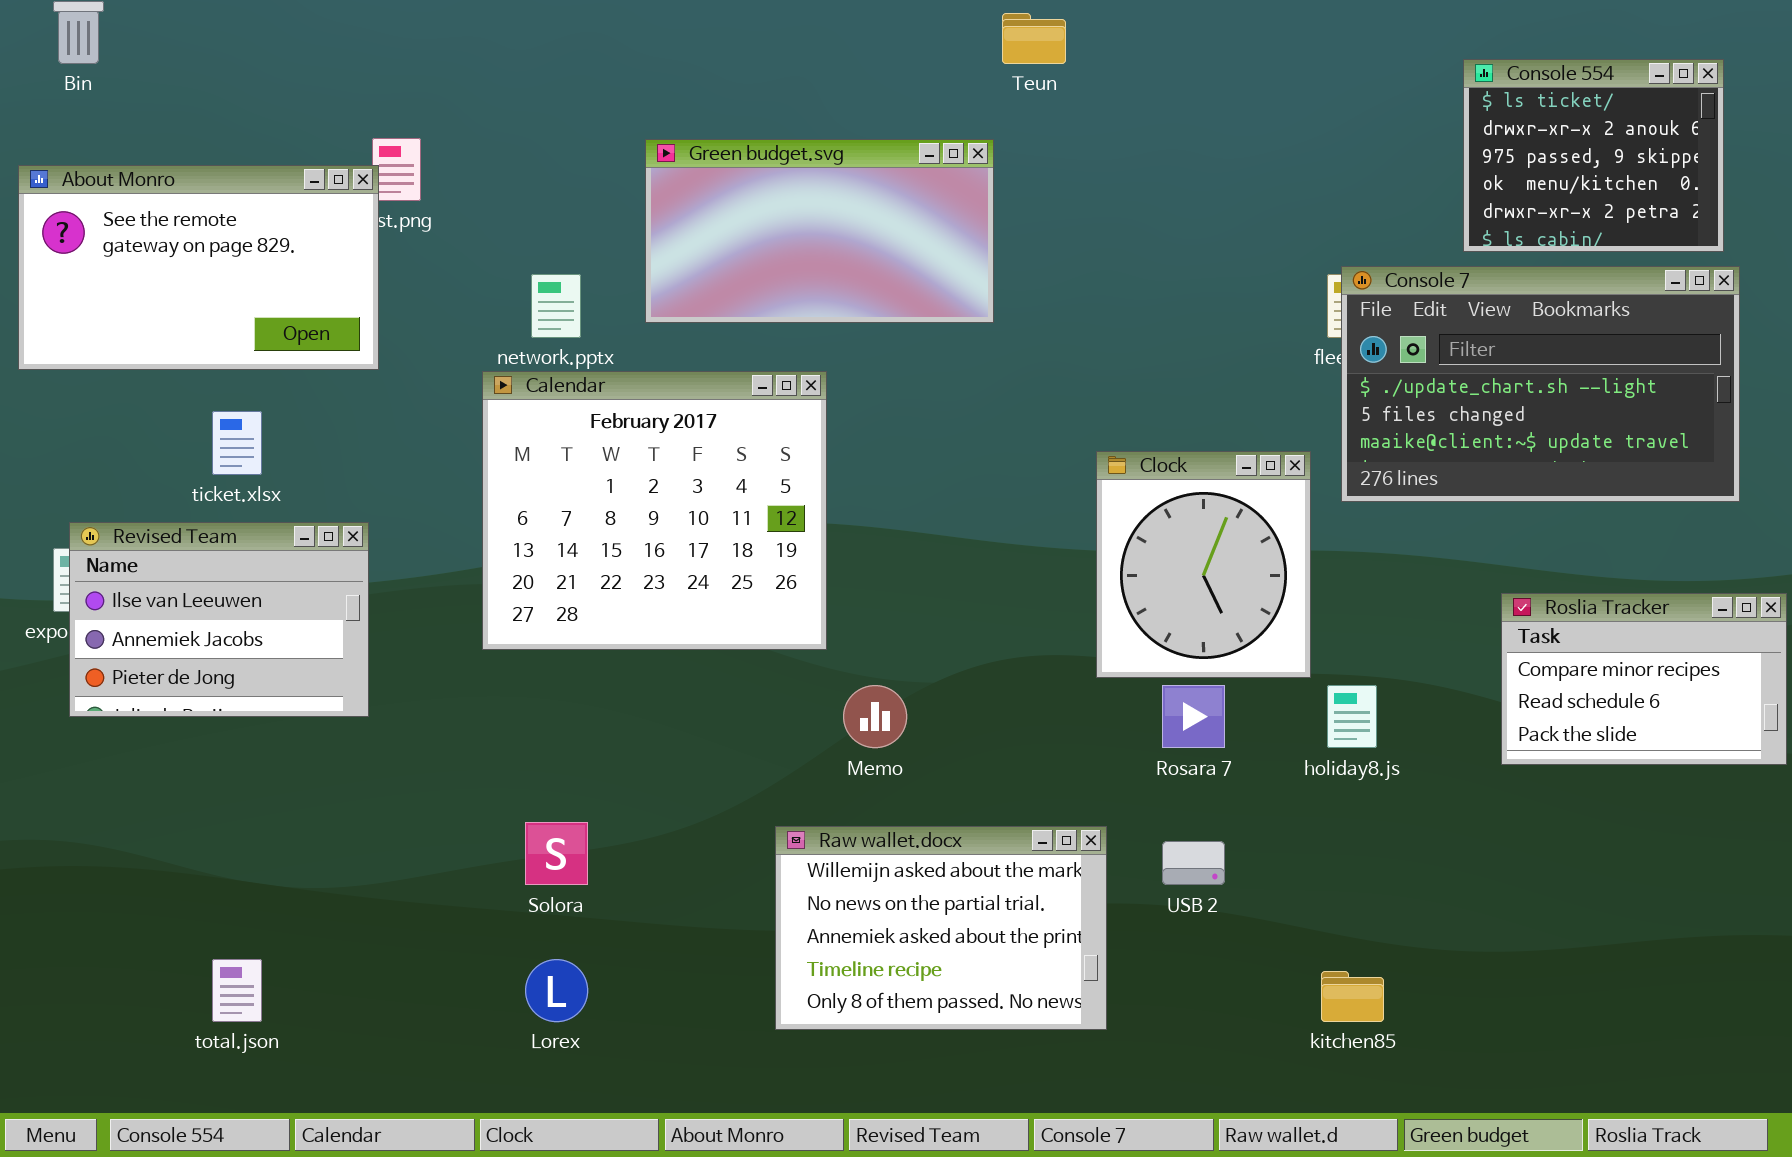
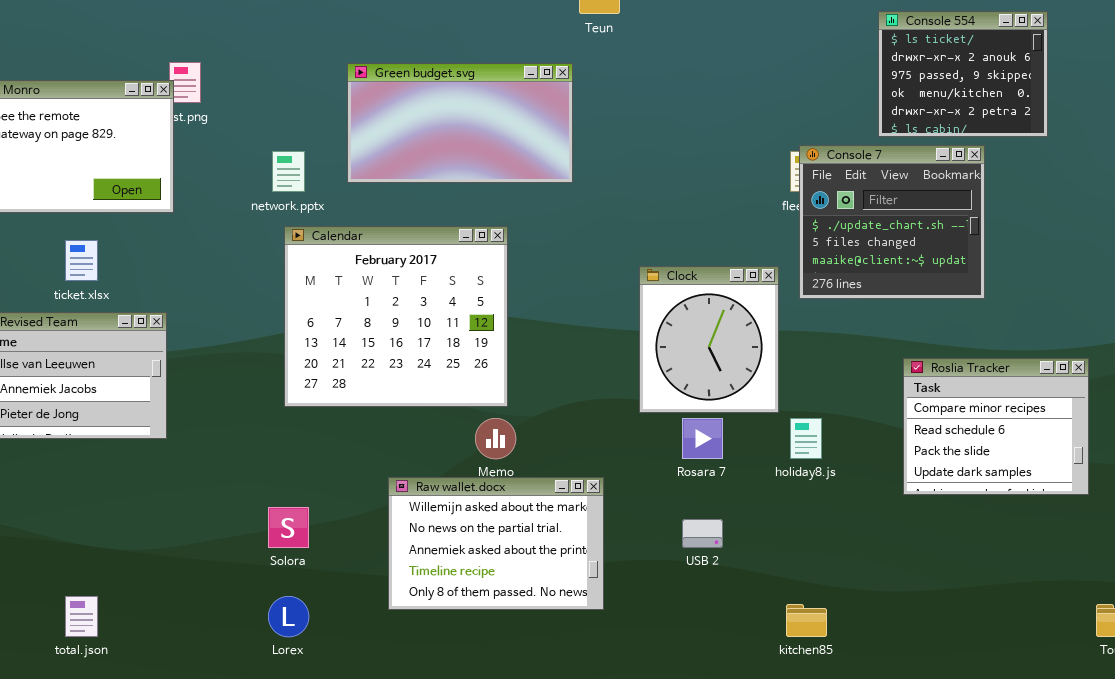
Console 7: [1341,266,1740,502] -> [799,145,985,299], resized
Calendar: [482,371,827,650] -> [284,226,508,407], moved
Roslia Tracker: [1501,593,1787,765] -> [903,358,1089,495], resized
Raw wallet.docx: [775,826,1107,1030] -> [388,477,604,610], moved

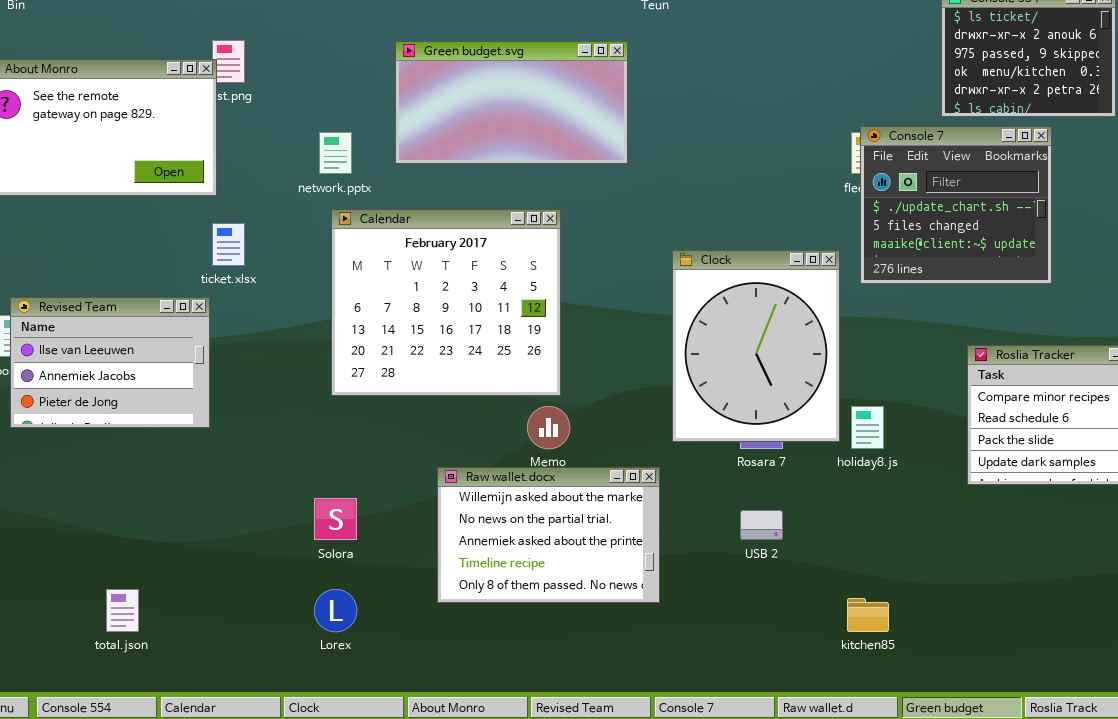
ticket.xlsx: [65,240,98,281] -> [212,223,245,266], moved
Clock: [639,266,779,413] -> [672,250,840,442], resized

